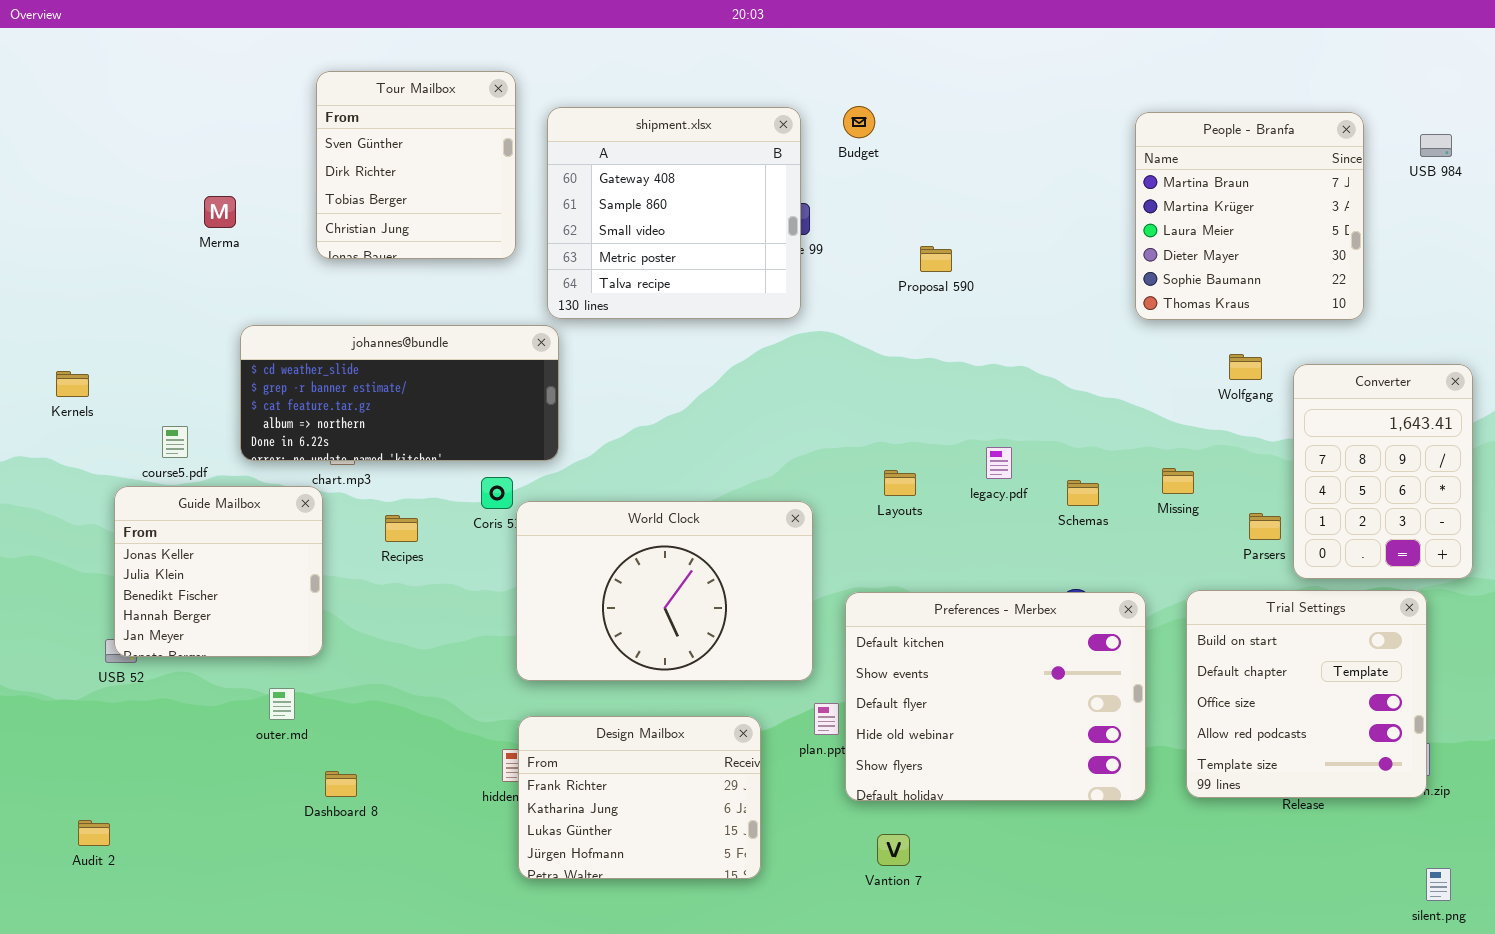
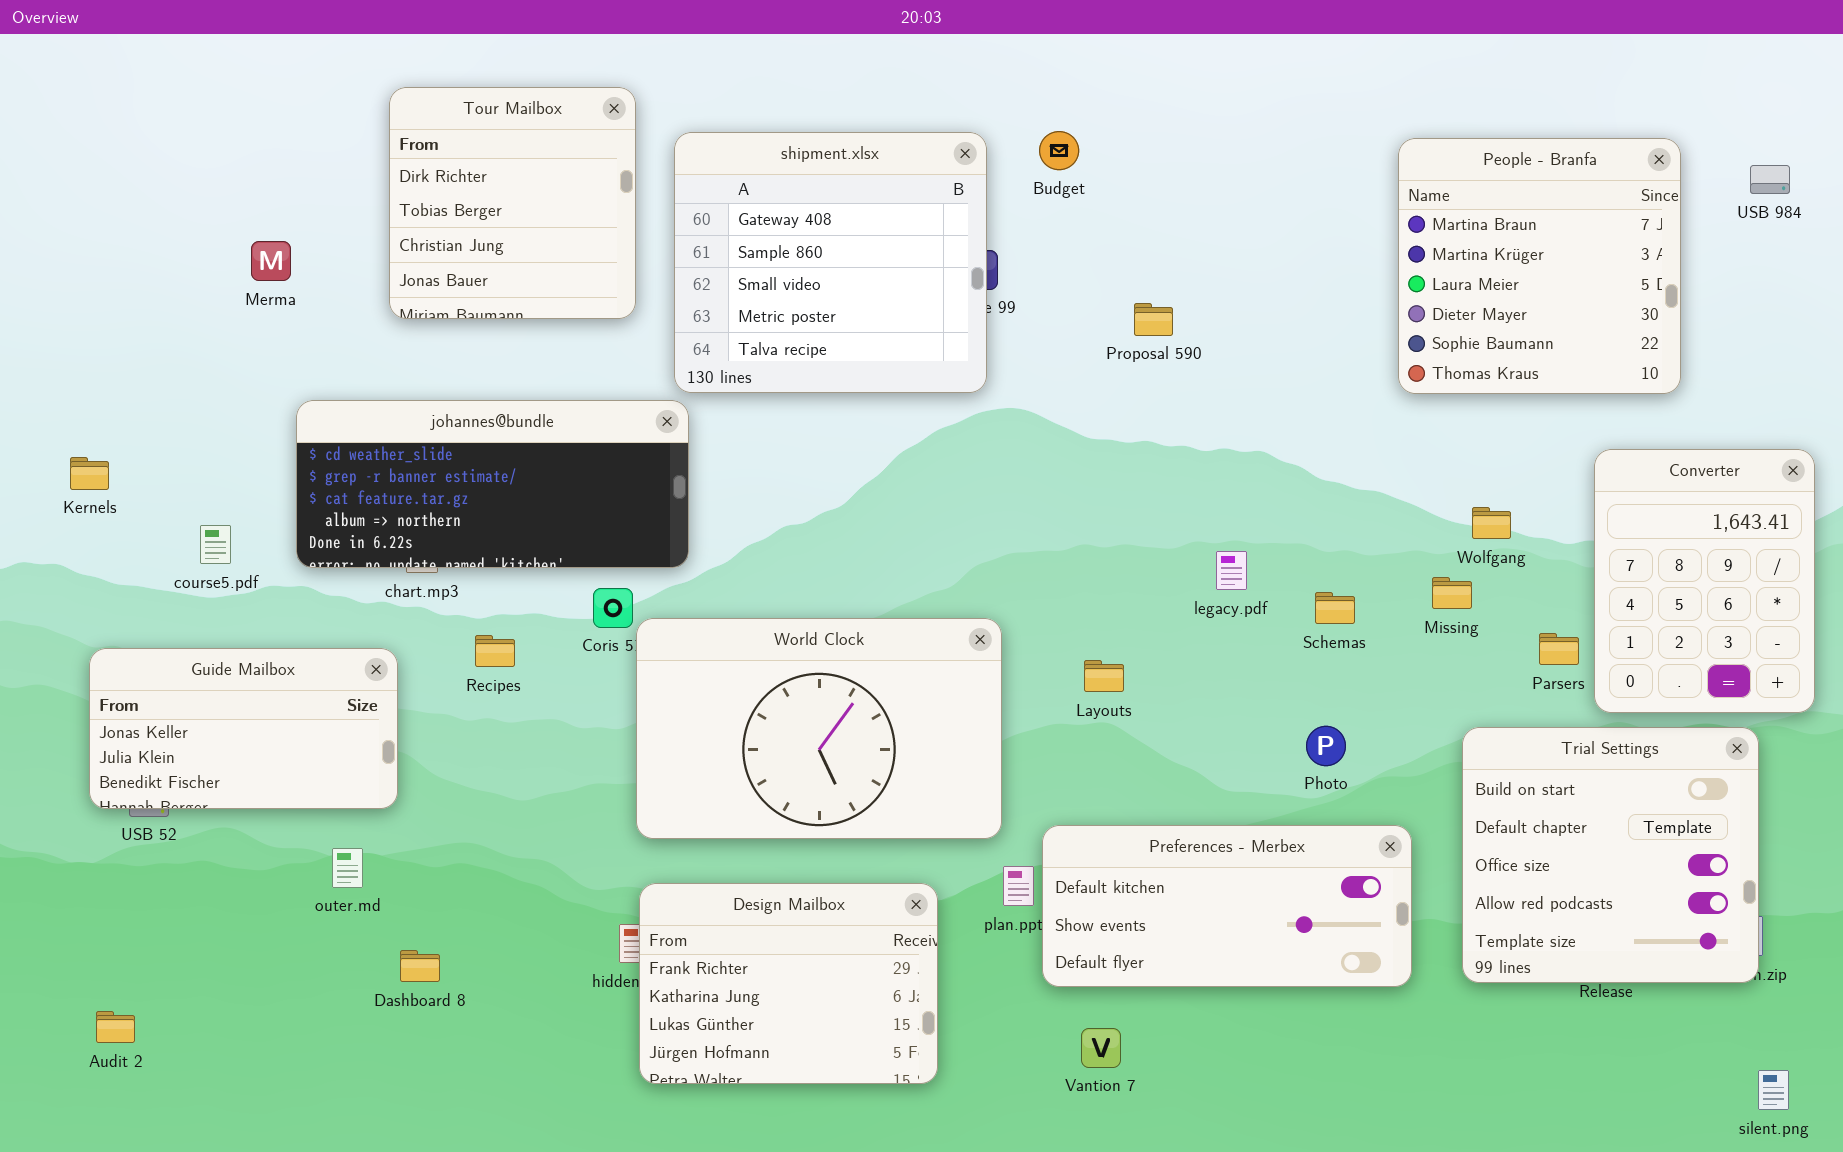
Tour Mailbox: [316,71,516,259] -> [389,87,636,319], scrolled down 1 row
Wolfgang: [1229,354,1262,380] -> [1472,507,1511,539], moved
Layouts: [884,470,916,496] -> [1084,660,1124,692], moved
Guide Mailbox: [114,486,323,657] -> [89,648,398,809], resized
Preferences - Merbex: [845,592,1146,801] -> [1042,825,1412,987], resized

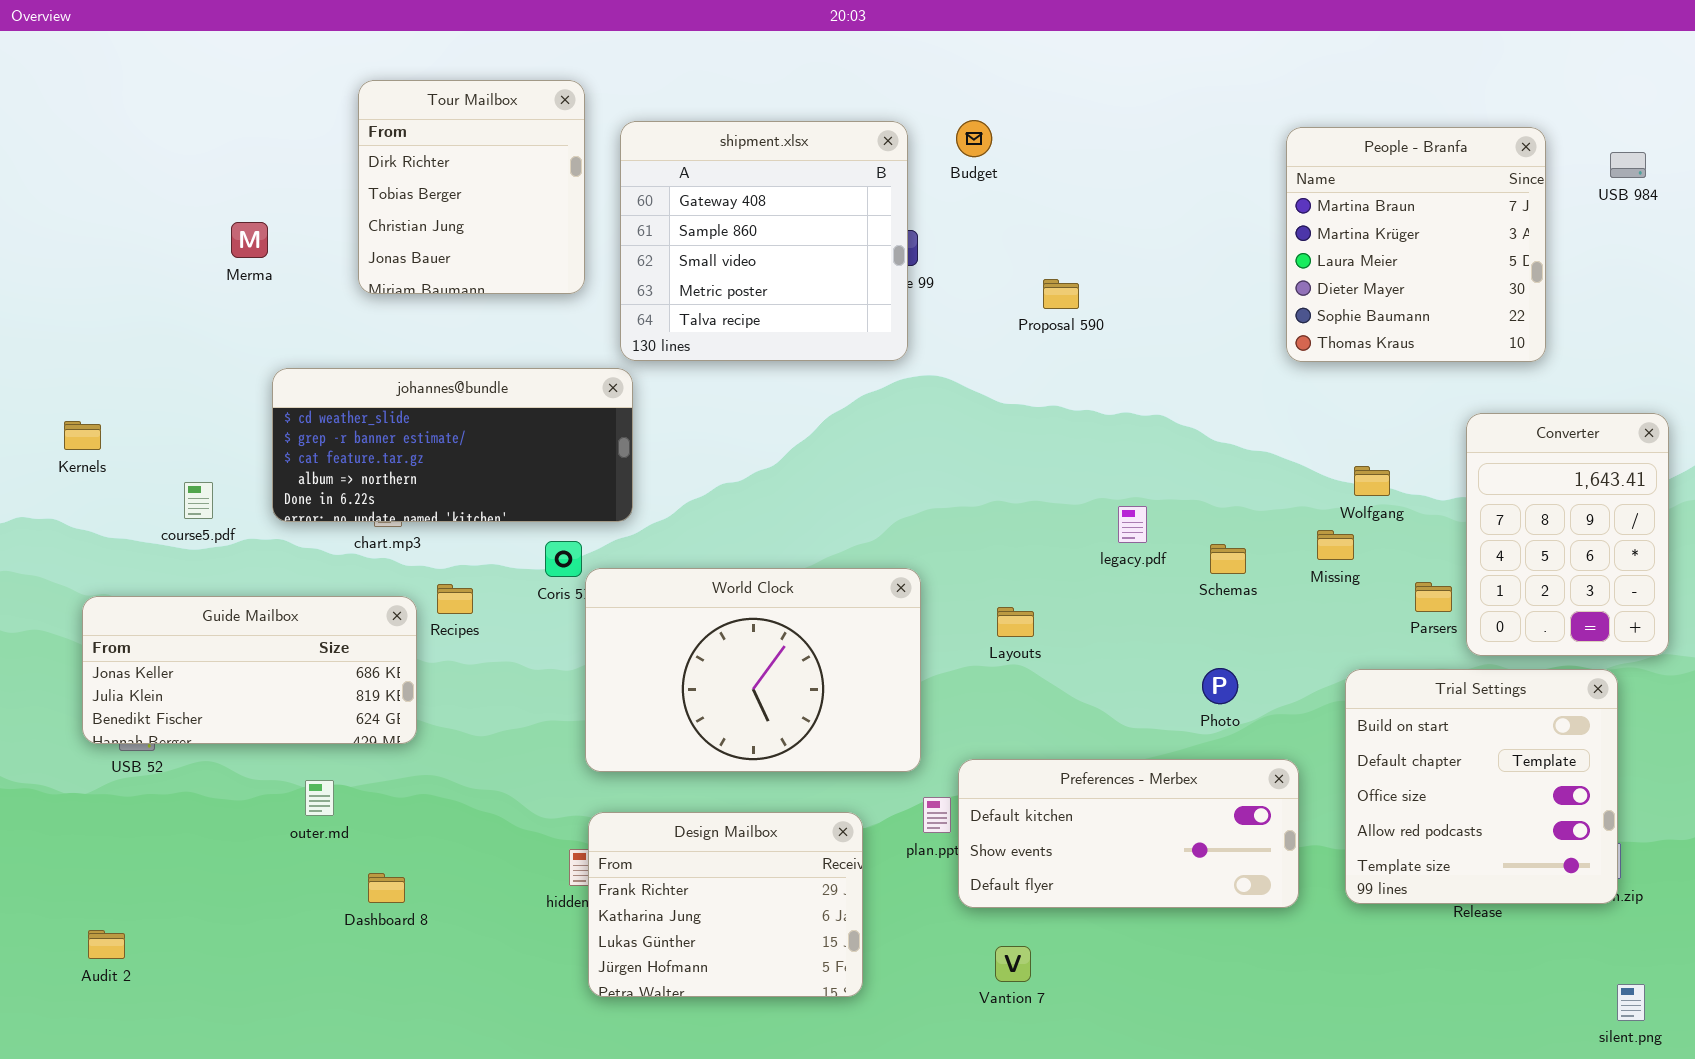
Guide Mailbox: [89,648,398,809] -> [82,596,417,744], resized

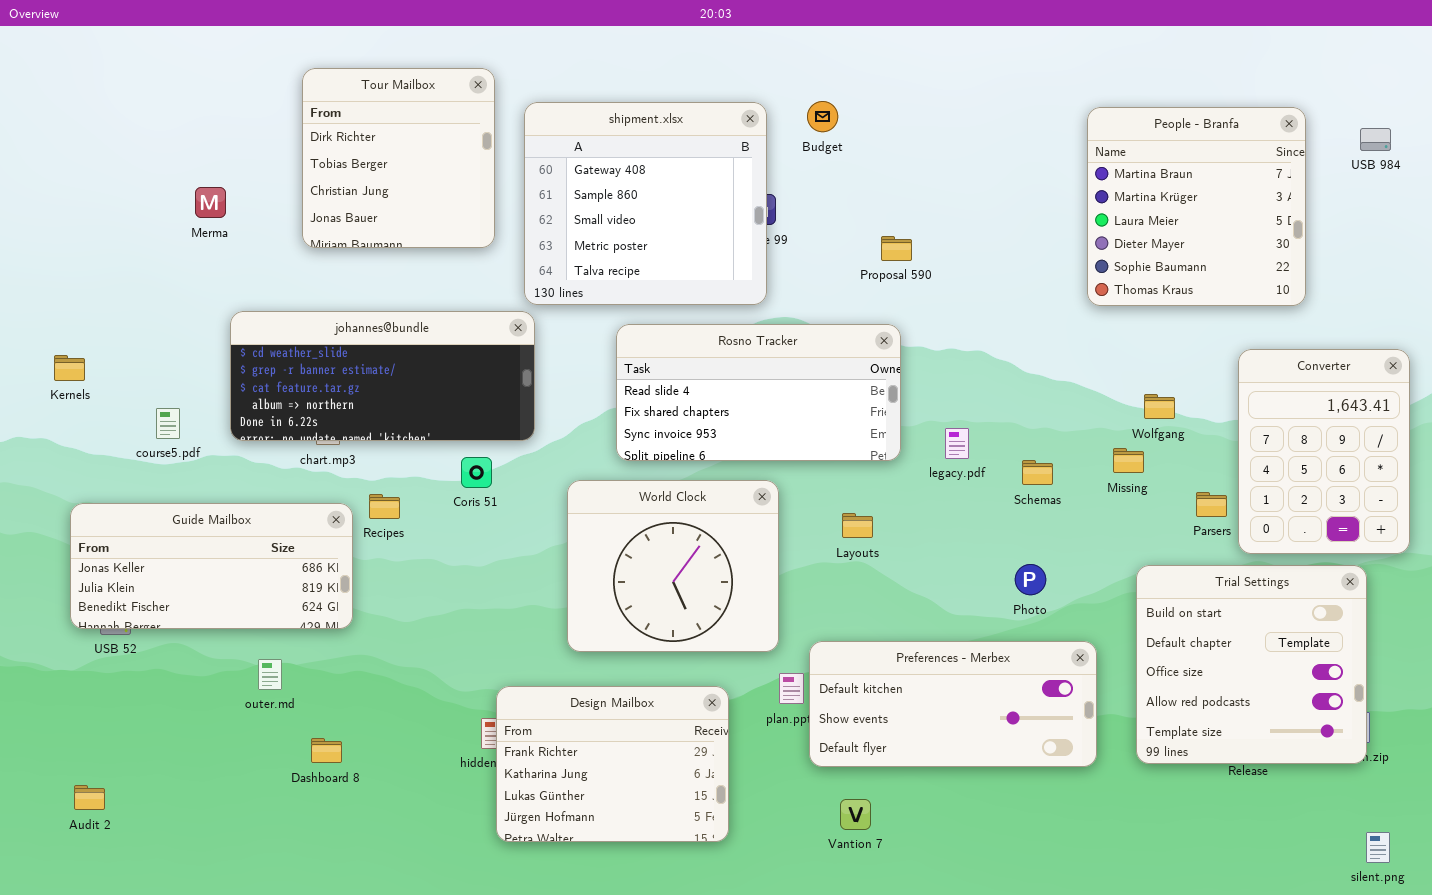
Rosno Tracker: none -> [616,324,901,461], opened
World Clock: [585,568,921,772] -> [567,480,779,652], resized

